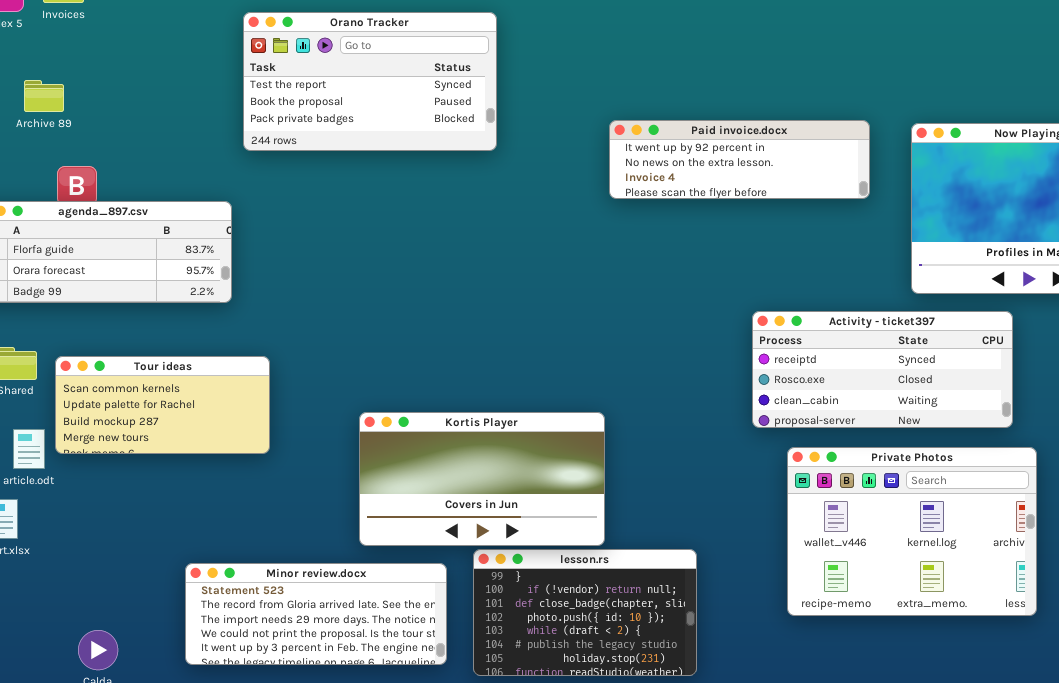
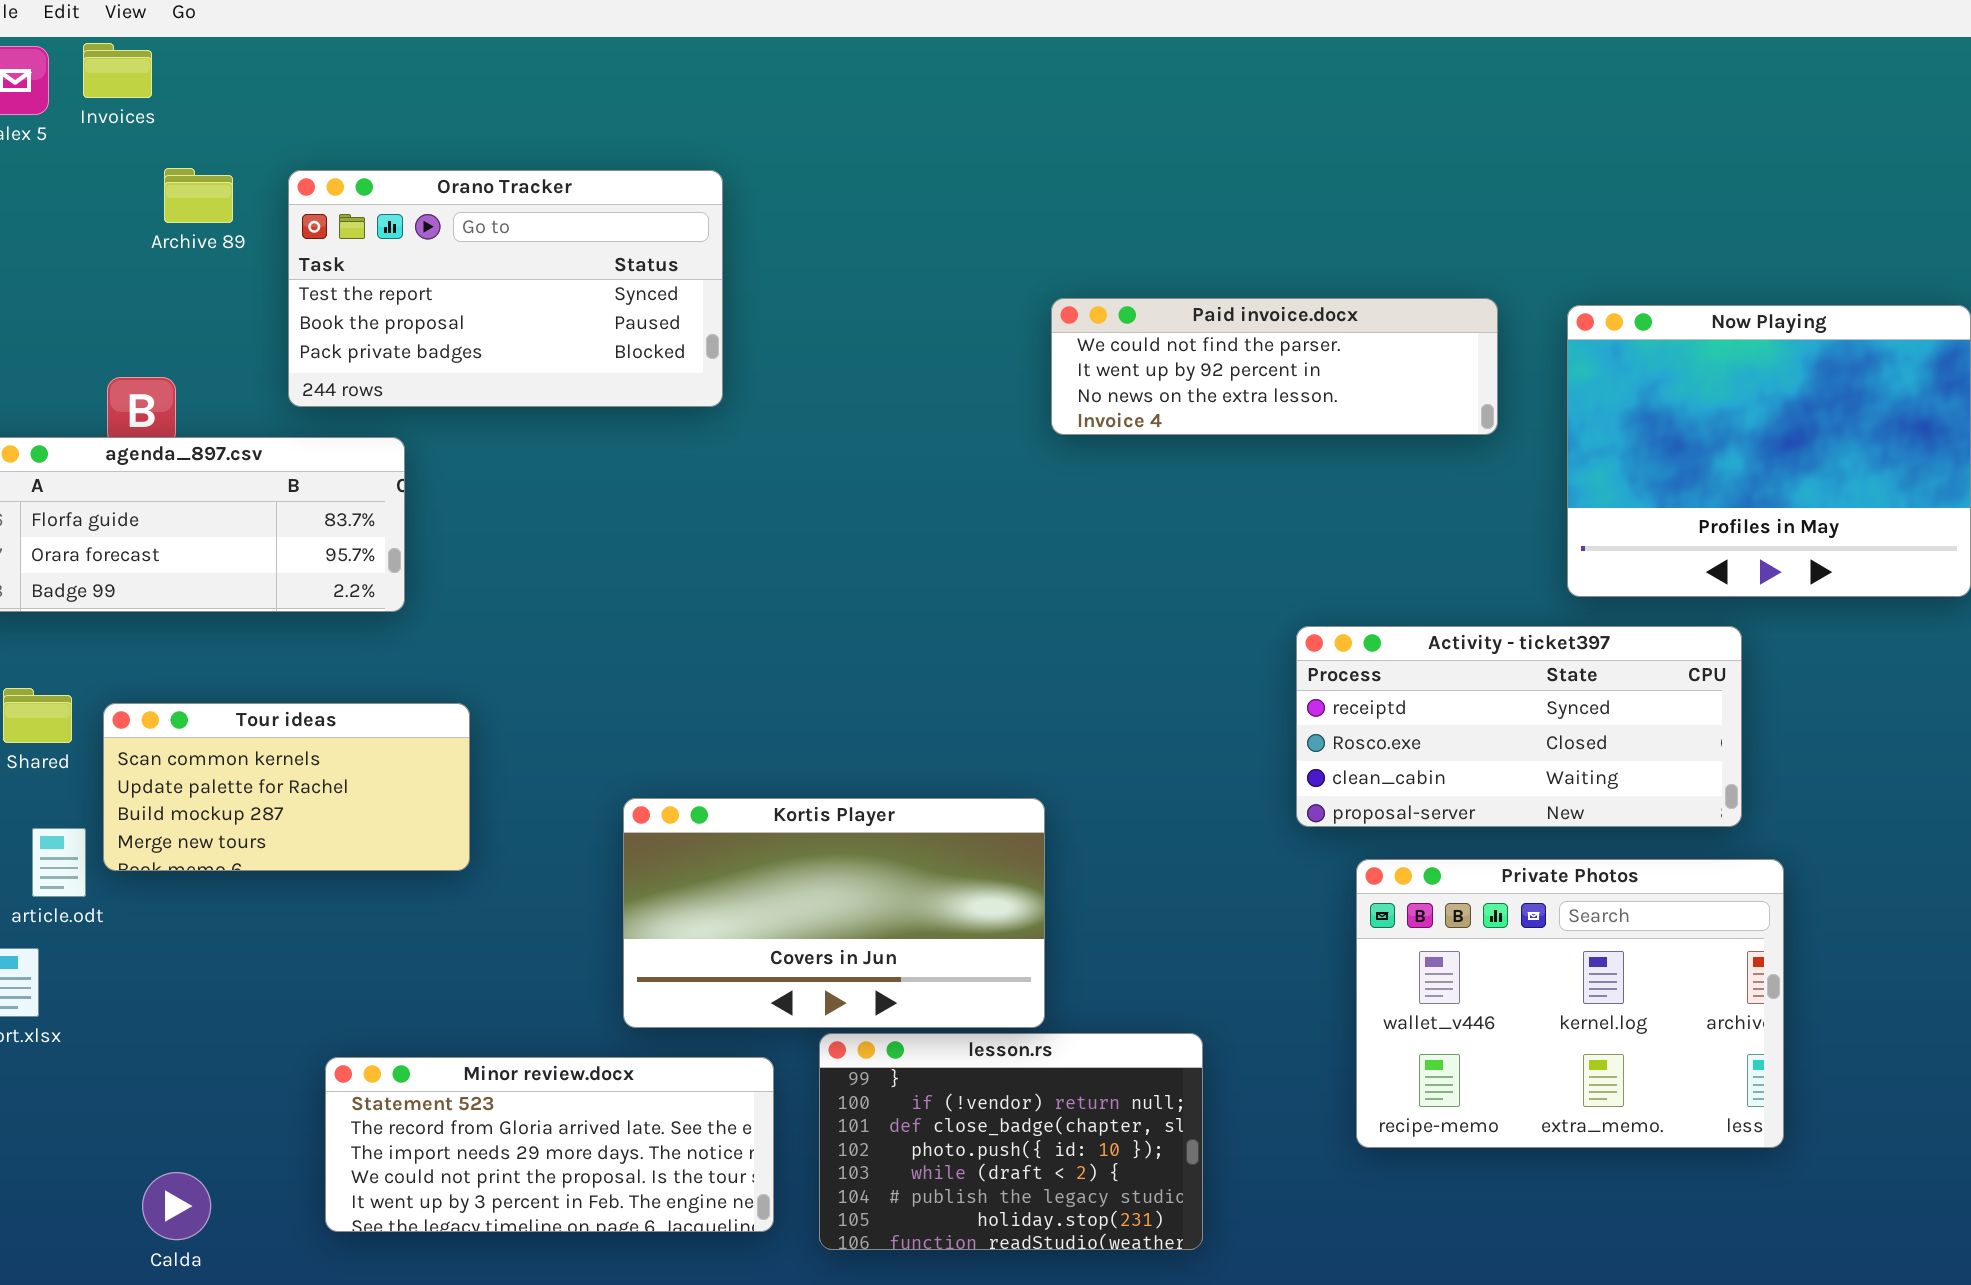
Orano Tracker: [243,12,497,151] -> [288,170,723,407], moved
Archive 89: [24,80,64,112] -> [164,168,233,223], moved
Paid invoice.docx: [609,120,870,199] -> [1051,298,1498,435], scrolled up 1 row

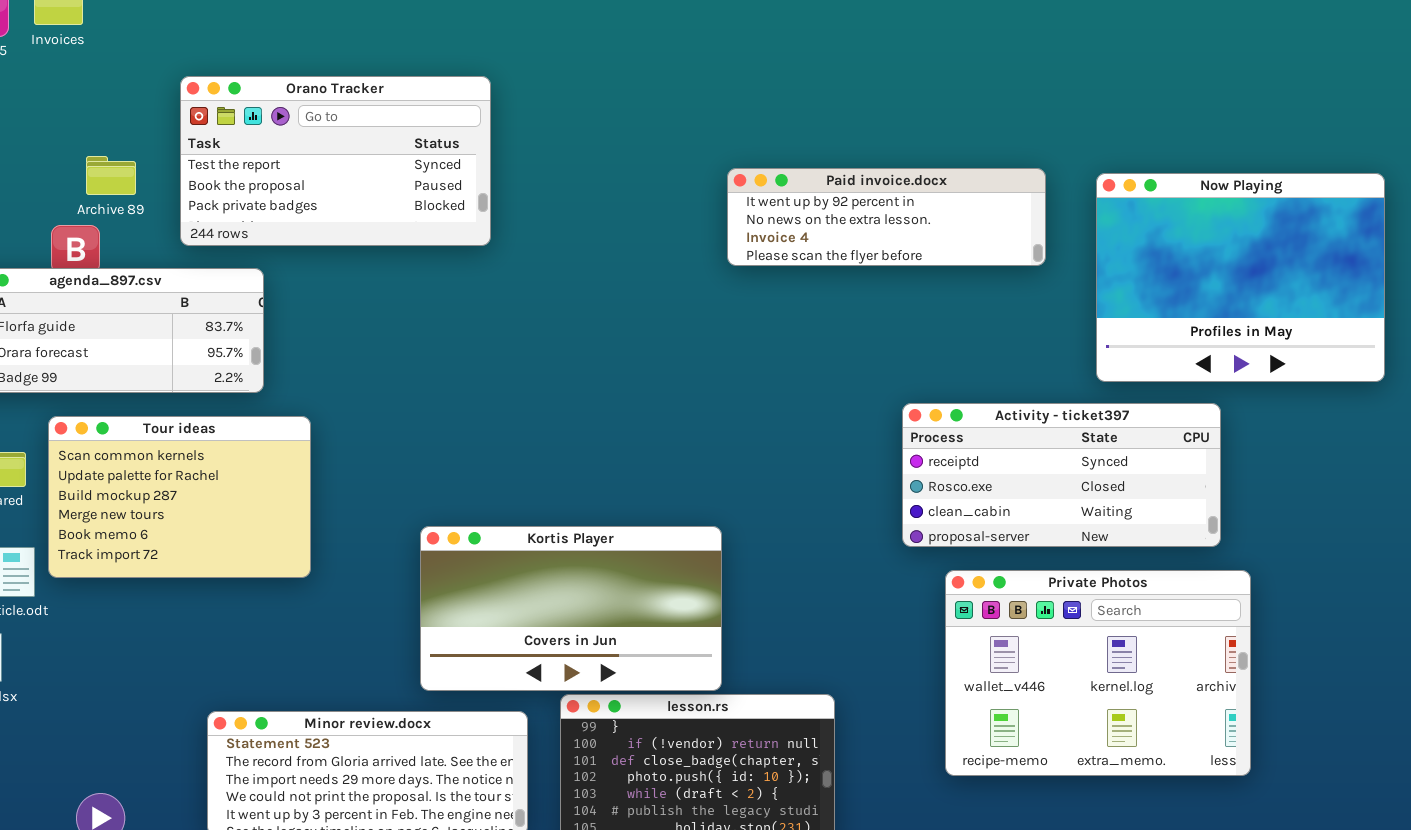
Archive 89: [164,168,233,223] -> [86,156,136,195], moved
Paid invoice.docx: [1051,298,1498,435] -> [727,168,1046,266], scrolled down 1 row
Tour ideas: [103,703,470,871] -> [48,416,311,578], resized

